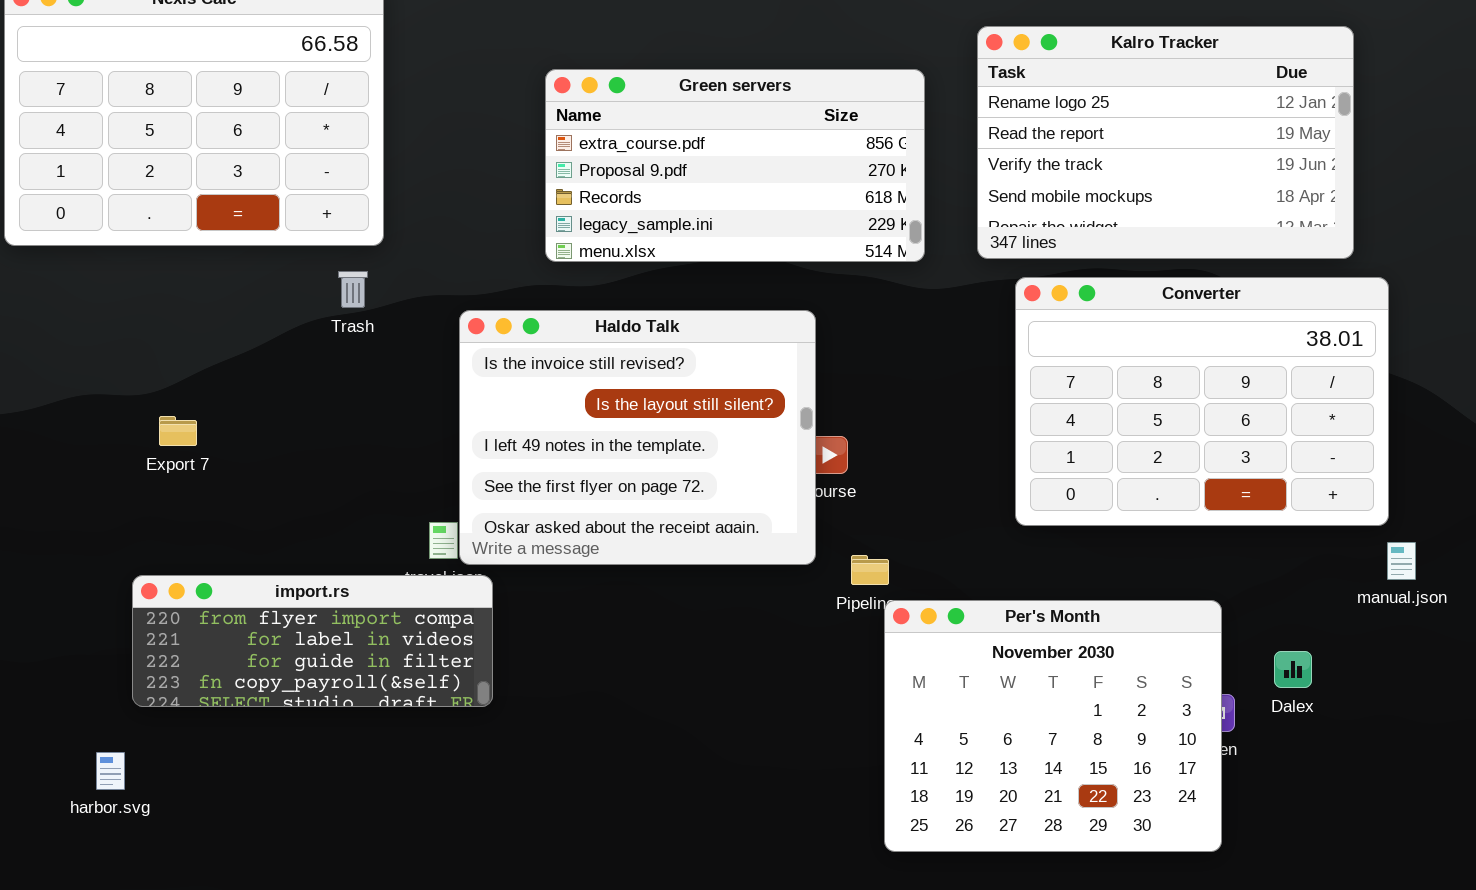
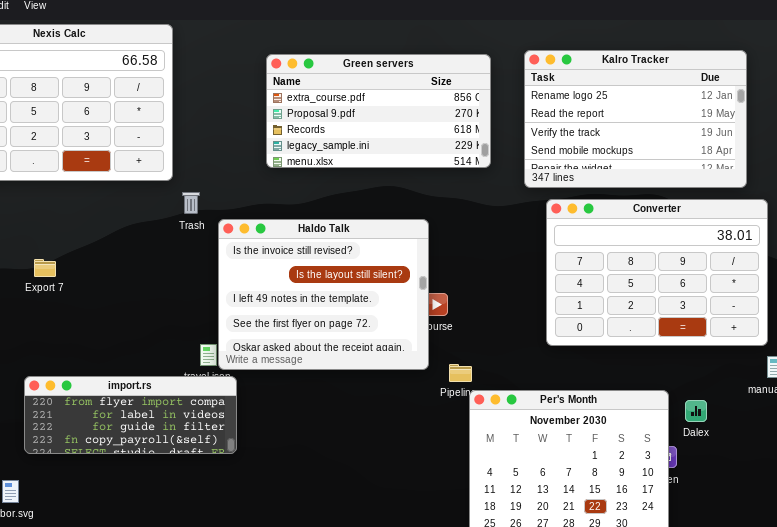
Green servers: [545,69,925,262] -> [266,54,491,168], moved
Trash: [338,271,368,308] -> [182,192,200,214], moved
Export 7: [159,416,197,446] -> [34,259,56,277], moved
Dalex: [1274,651,1312,688] -> [685,400,707,422], moved

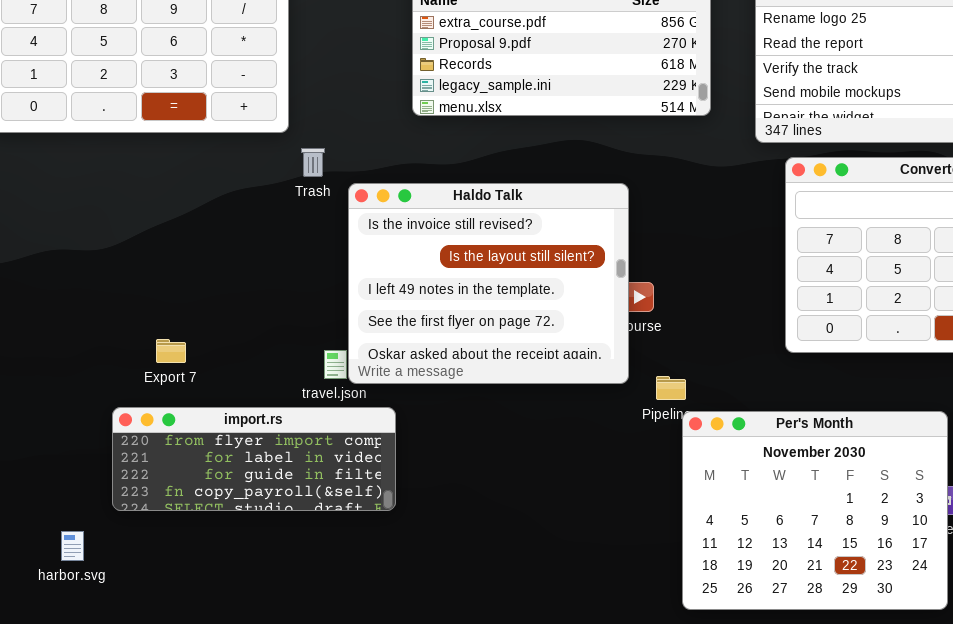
Export 7: [34,259,56,277] -> [156,339,186,363], moved
import.rs: [24,376,237,454] -> [112,407,396,511], moved

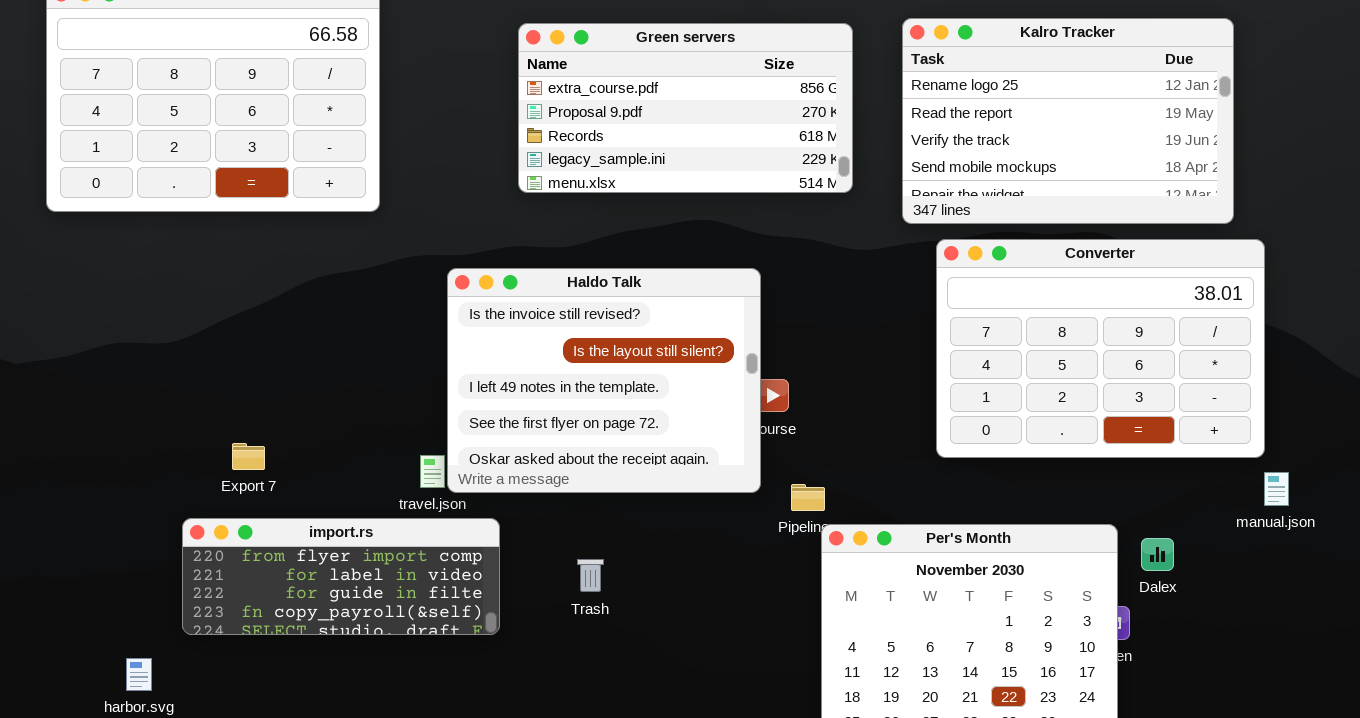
Trash: [301,148,325,177] -> [577,559,604,592], moved

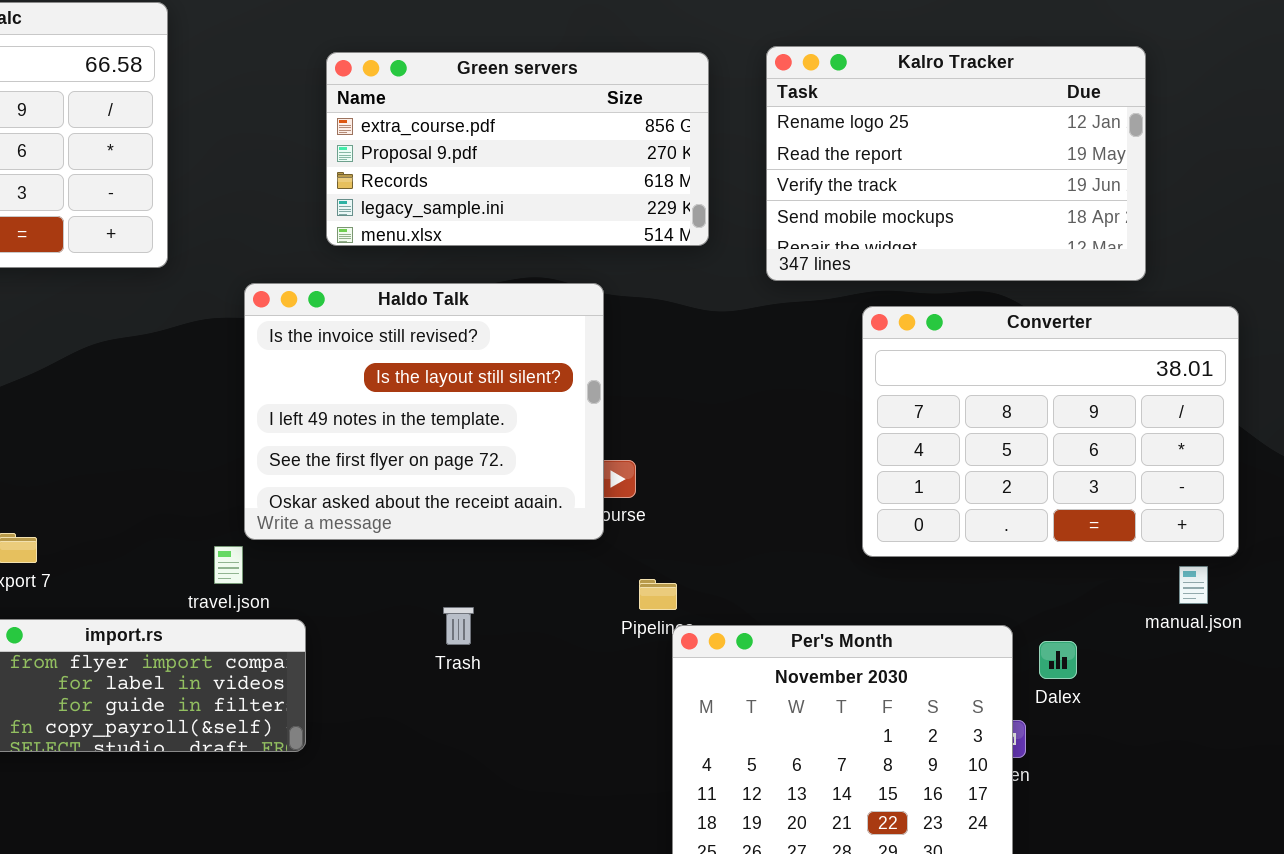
Converter: [936,239,1265,458] -> [862,306,1239,557], moved
Haldo Talk: [447,268,761,493] -> [244,283,604,540], moved
Trash: [577,559,604,592] -> [443,607,474,645], moved

